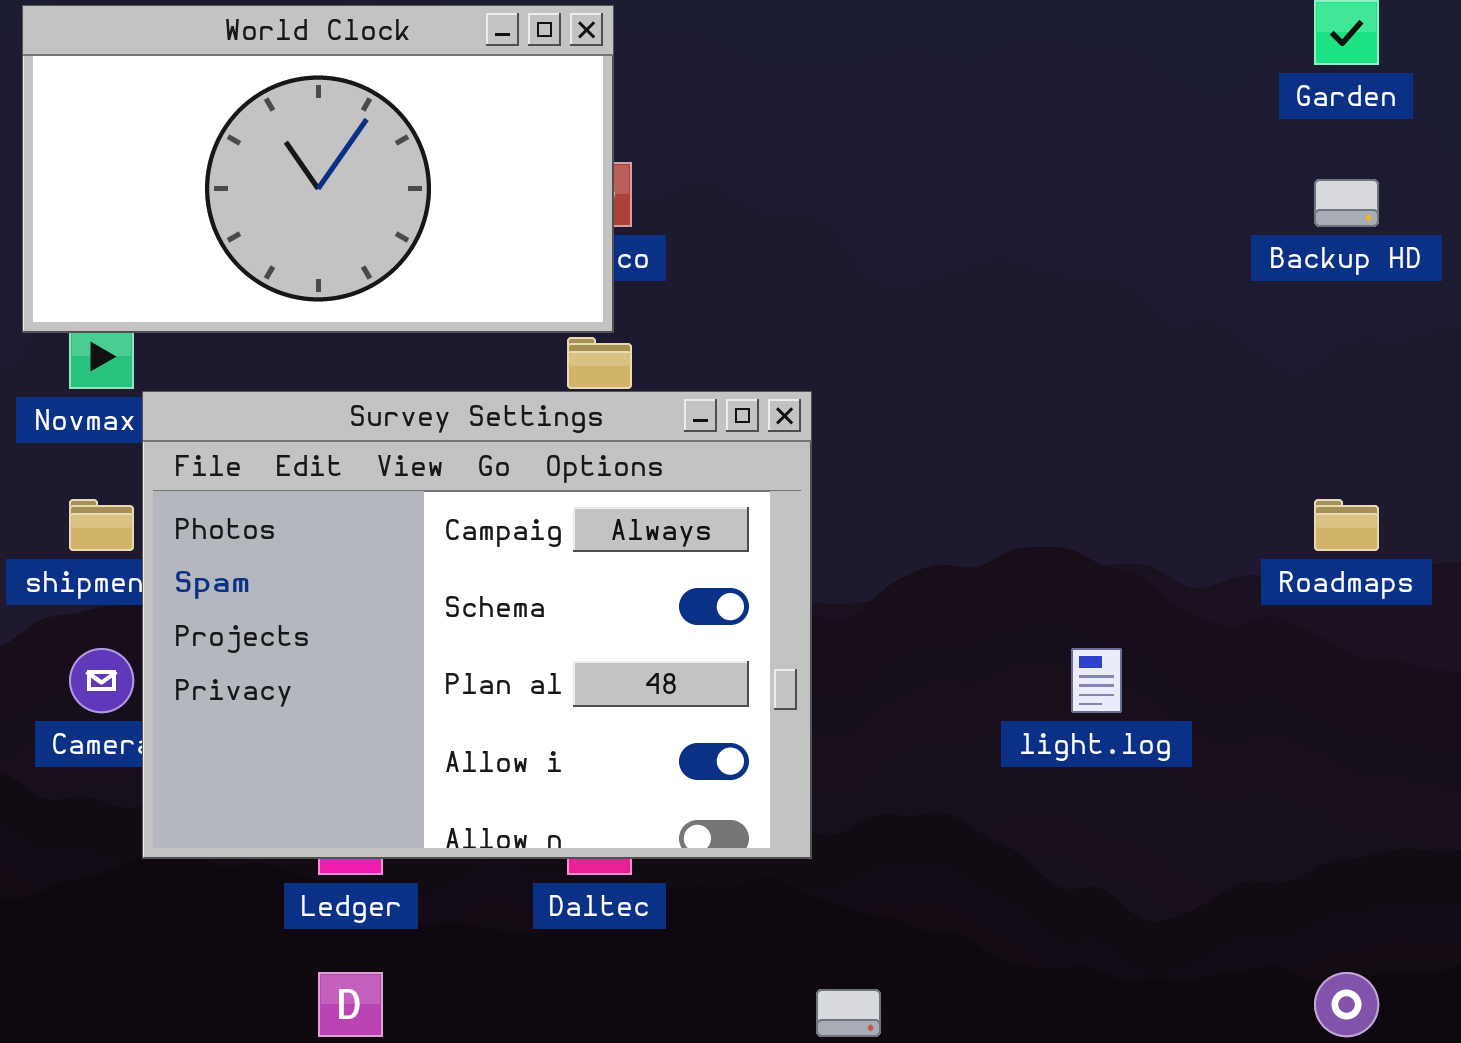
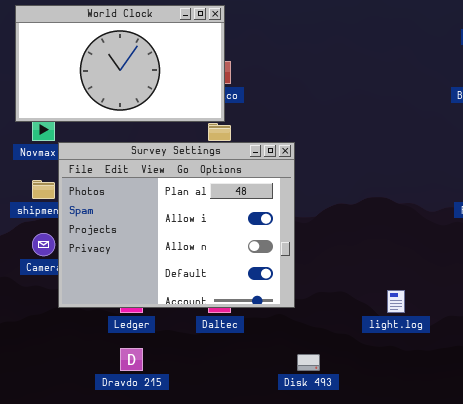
Survey Settings: [142,391,812,859] -> [58,142,295,308], scrolled down 2 rows
light.log: [1071,648,1122,713] -> [387,290,405,313], moved

